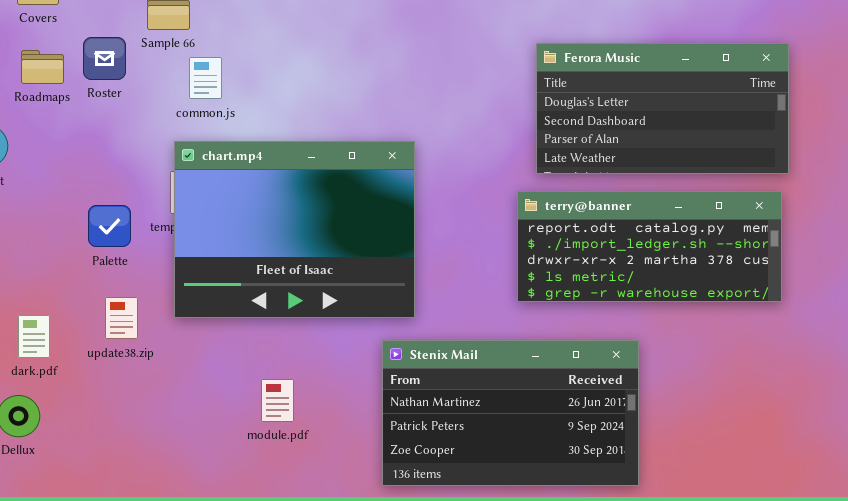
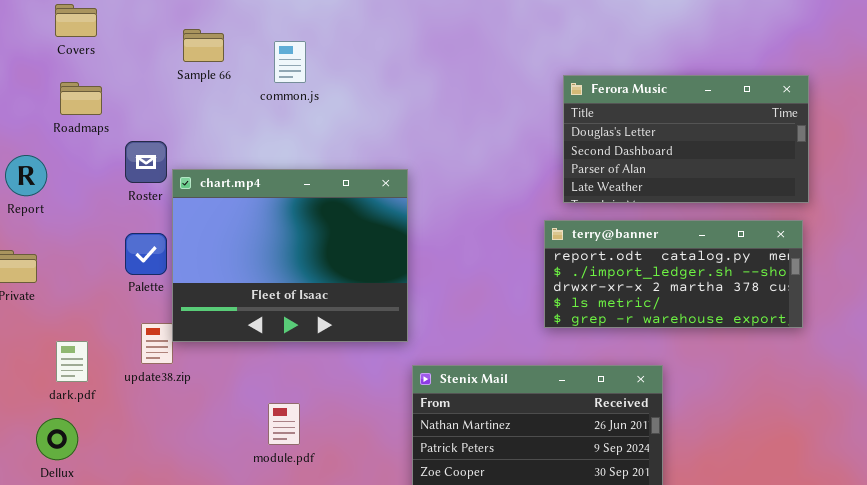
Roster: [83,37,126,80] -> [125,141,167,183], moved
common.js: [189,57,222,99] -> [274,41,306,83], moved
chart.mp4: [174,141,415,318] -> [172,169,408,342], moved
module.pdf: [261,379,294,422] -> [268,403,300,445], moved

